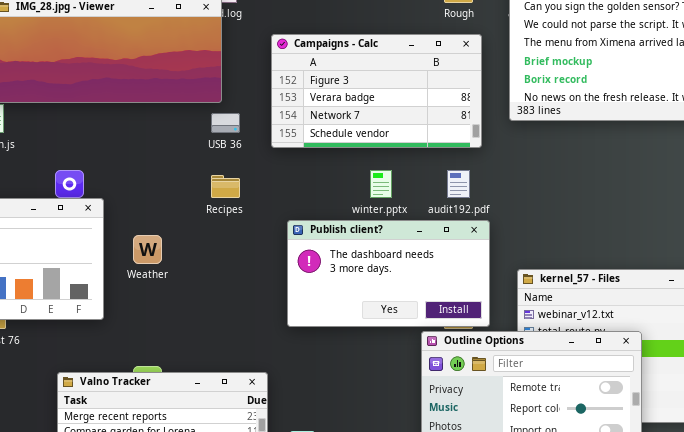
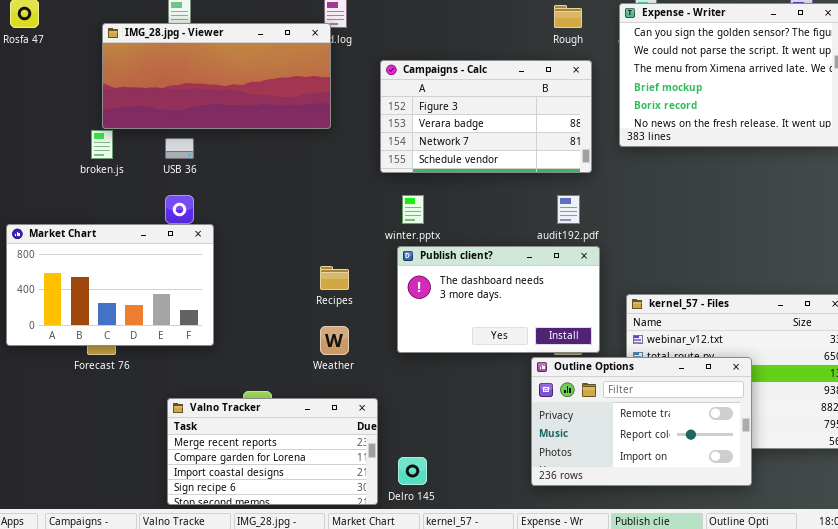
USB 36: [211,113,240,133] -> [165,138,194,159], moved
winter.pptx: [370,170,392,198] -> [402,195,424,224], moved
Recipes: [211,175,240,198] -> [320,266,349,290], moved
Weather: [133,235,162,264] -> [320,326,349,355], moved

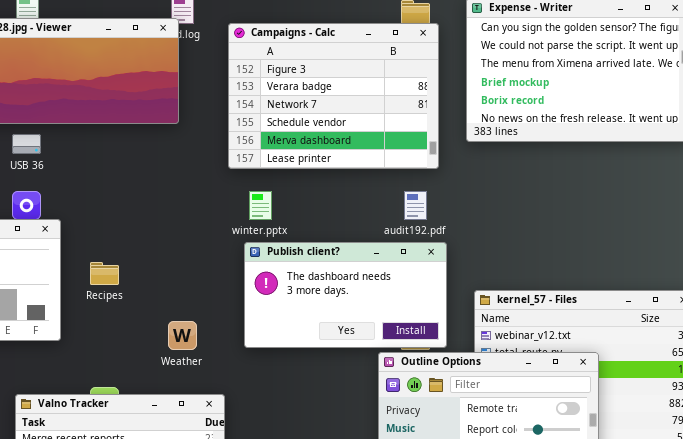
Campaigns - Calc: [380,60,592,173] -> [228,23,439,169], resized
Recipes: [320,266,349,290] -> [90,262,119,285], moved

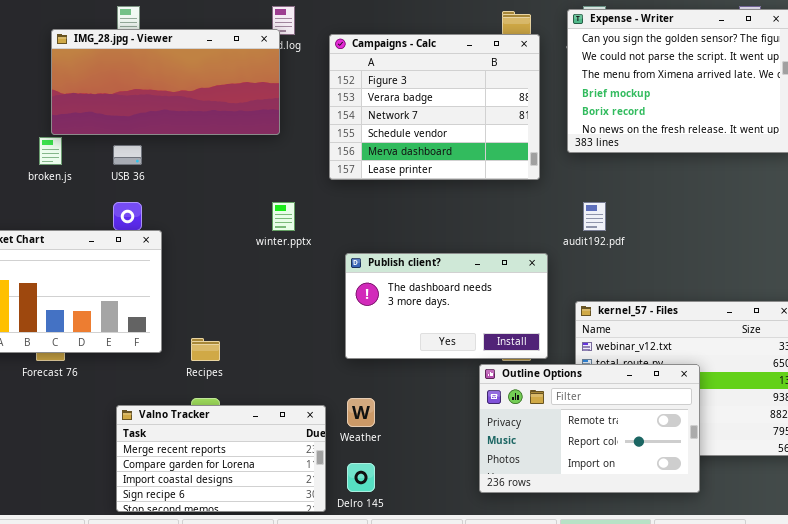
winter.pptx: [249,191,272,220] -> [272,202,295,231], moved
audit192.pdf: [404,191,427,220] -> [583,202,606,231], moved
Recipes: [90,262,119,285] -> [191,338,220,361], moved
Weather: [168,321,197,350] -> [347,398,375,427], moved

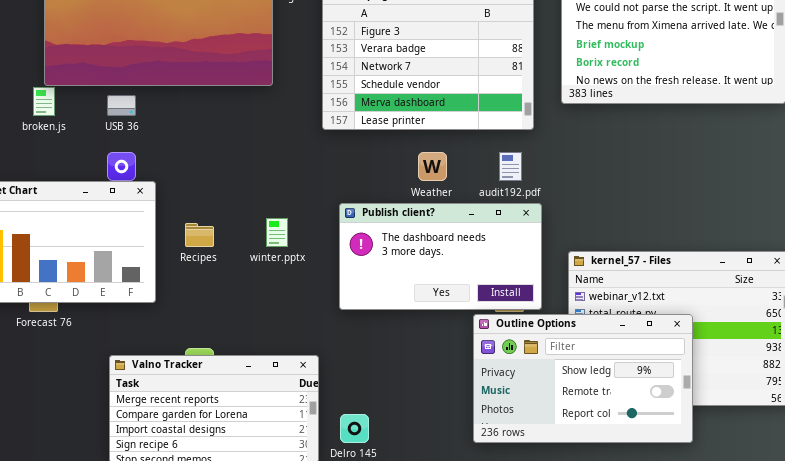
winter.pptx: [272,202,295,231] -> [266,218,288,247], moved
audit192.pdf: [583,202,606,231] -> [499,152,522,181], moved
Recipes: [191,338,220,361] -> [185,223,214,247], moved
Outline Options: [479,364,700,493] -> [473,314,693,443], scrolled up 1 row
Weather: [347,398,375,427] -> [418,152,447,181], moved

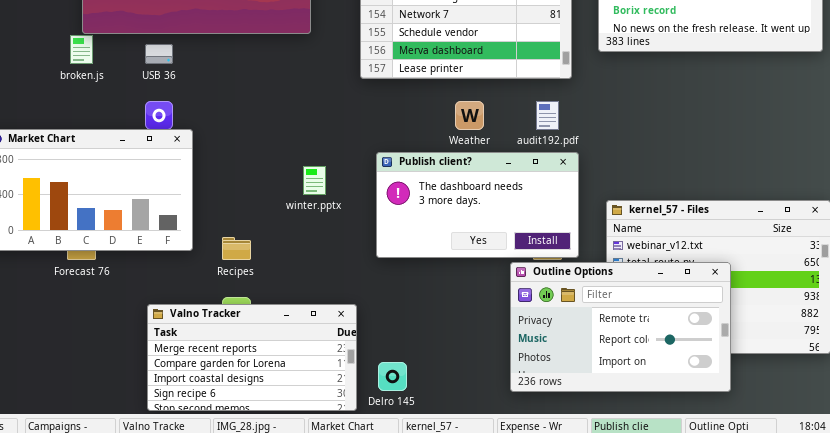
Recipes: [185,223,214,247] -> [222,237,251,260], moved
Outline Options: [473,314,693,443] -> [510,262,731,392], scrolled down 1 row

